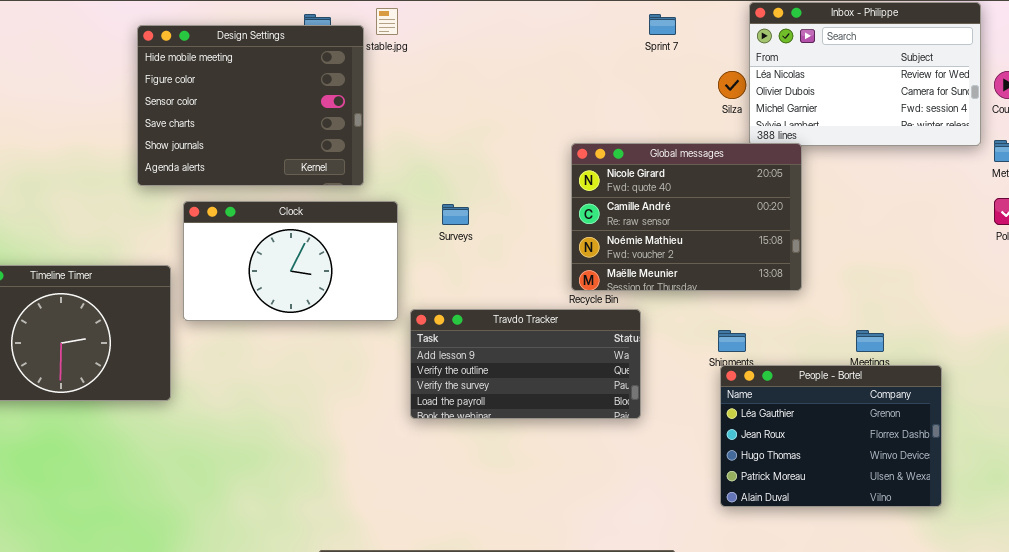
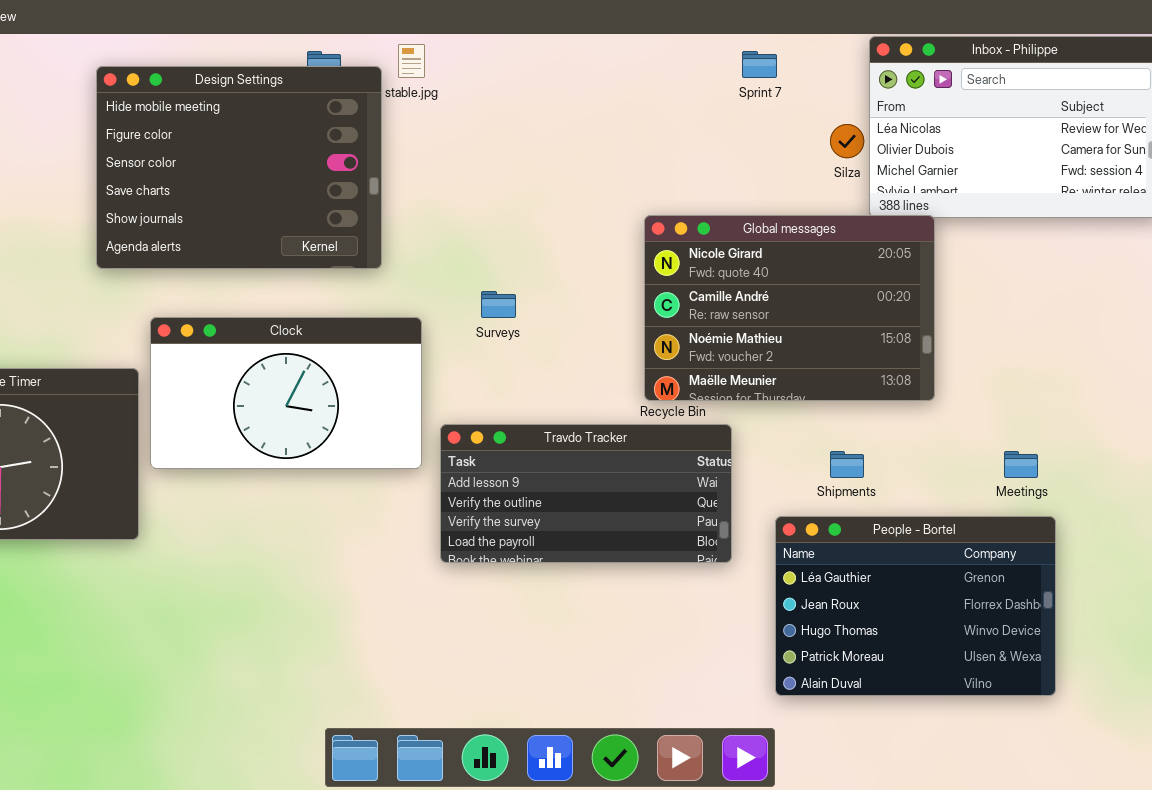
Clock: [183,201,398,321] -> [150,317,422,469], moved
People - Bortel: [720,365,942,507] -> [775,516,1056,696], moved

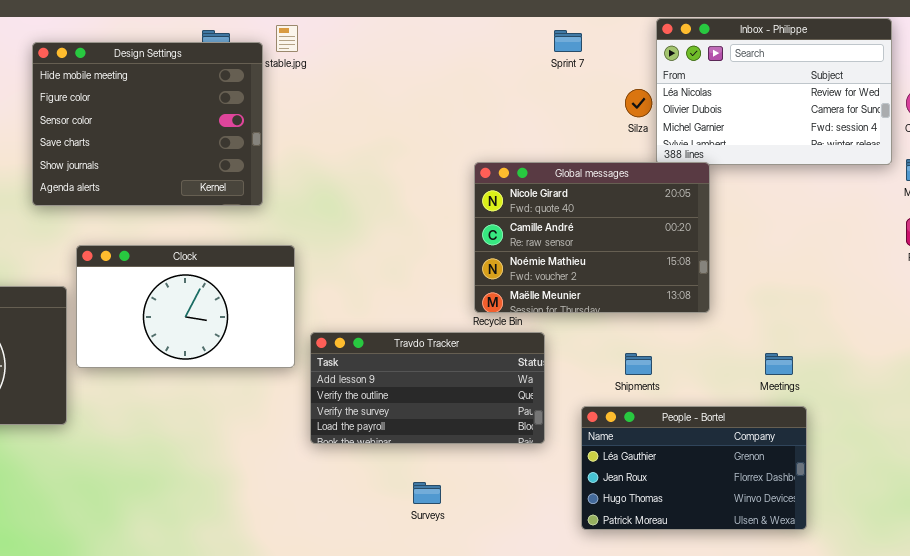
Surveys: [481,291,516,318] -> [413,482,441,504], moved
People - Bortel: [775,516,1056,696] -> [581,406,807,530], resized

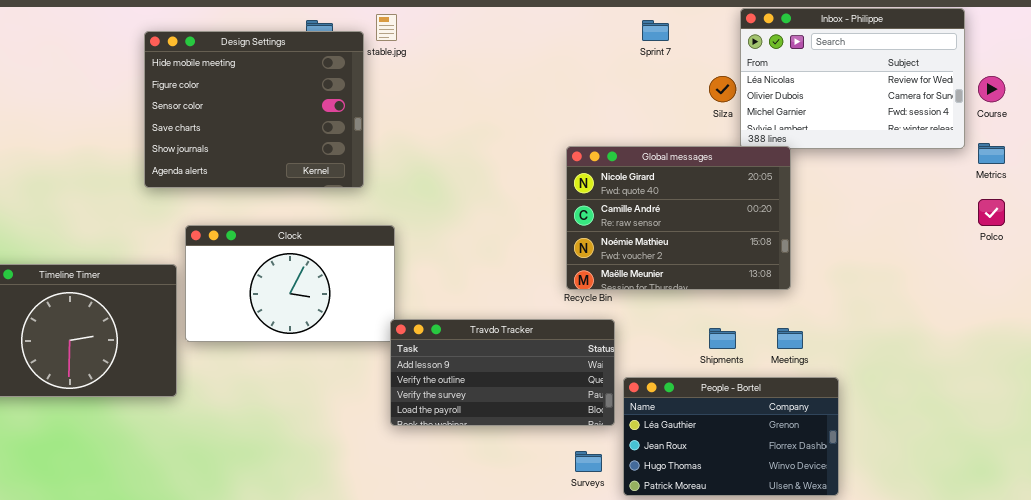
Travdo Tracker: [310,332,545,444] -> [390,319,615,426], moved
Meetings: [765,353,793,375] -> [777,328,803,349], moved
People - Bortel: [581,406,807,530] -> [623,377,839,496], moved
Surveys: [413,482,441,504] -> [575,451,602,472], moved

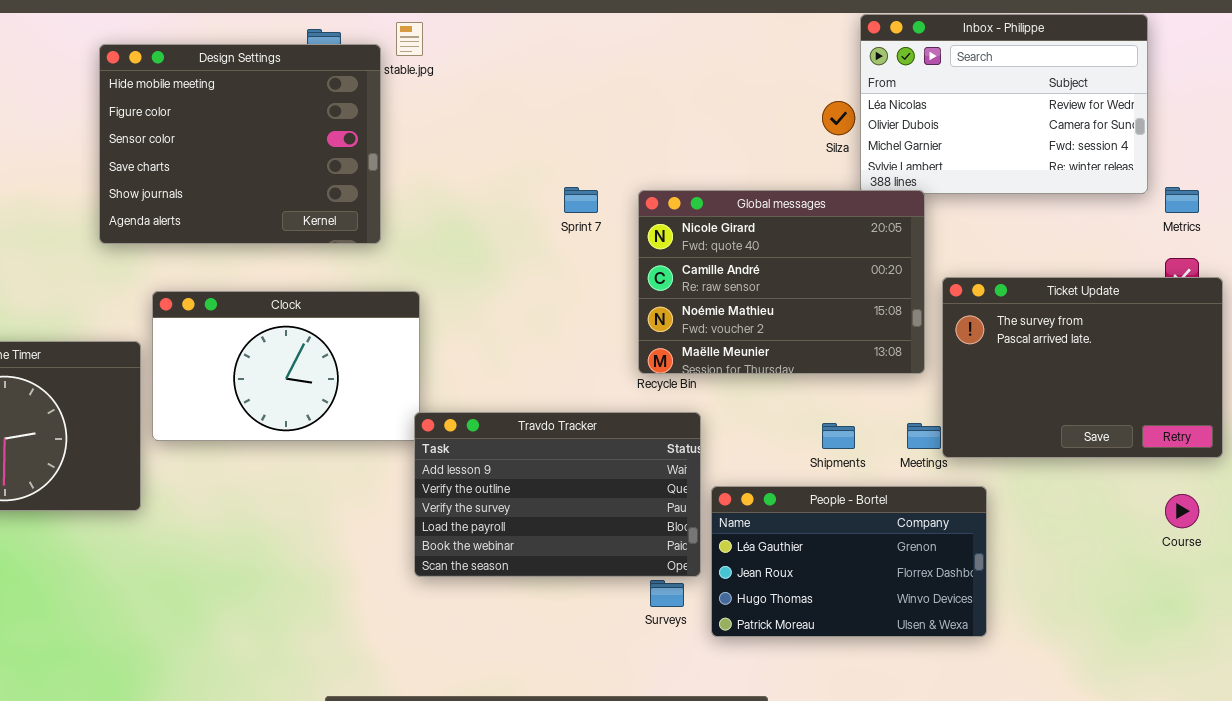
Sprint 7: [642,20,669,41] -> [564,187,598,213], moved
Course: [978,76,1005,102] -> [1165,494,1199,528], moved
Ticket Update: none -> [942,277,1223,458], opened
Travdo Tracker: [390,319,615,426] -> [414,412,701,577], resized

